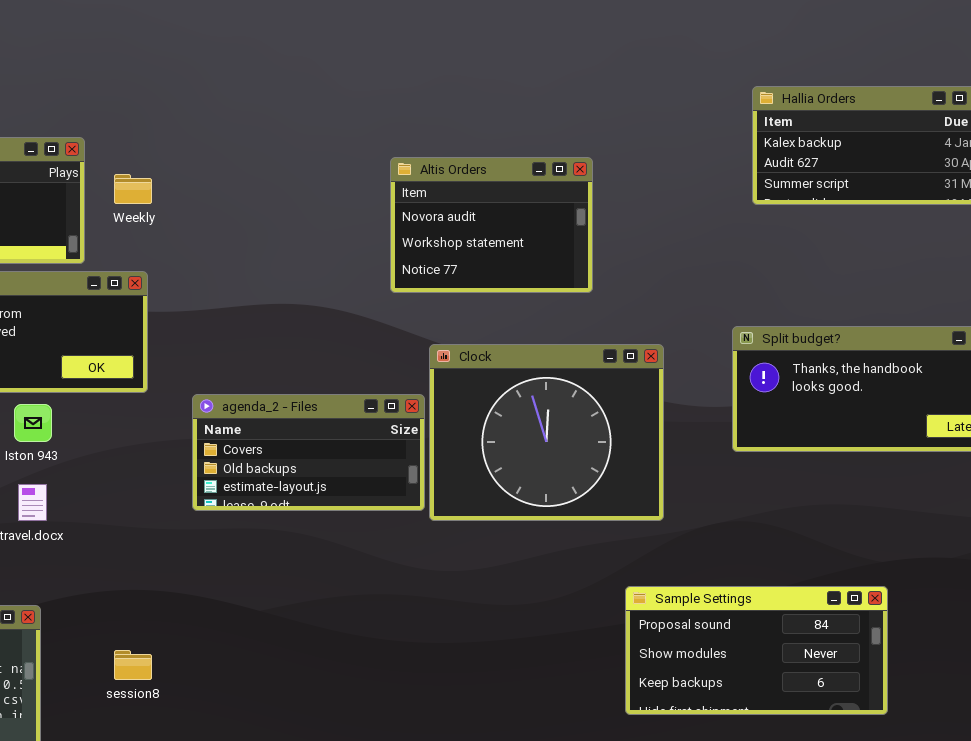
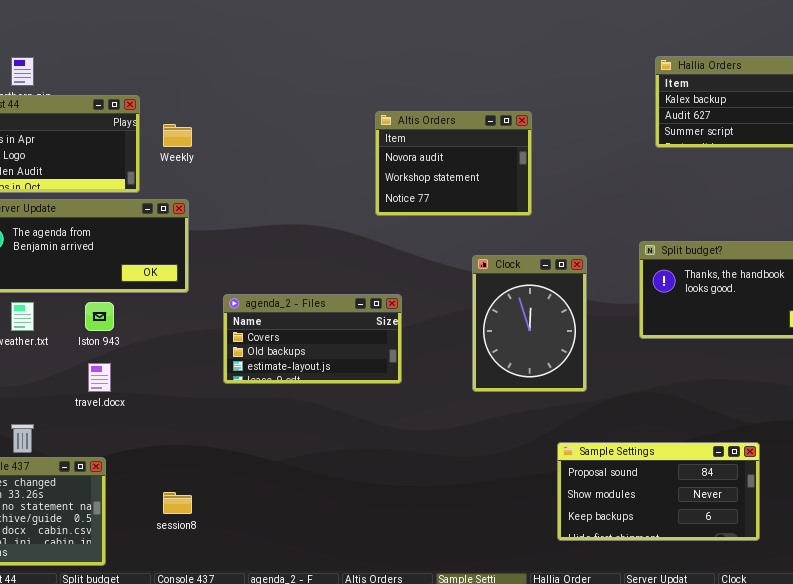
Clock: [429,344,664,521] -> [472,255,587,392], resized

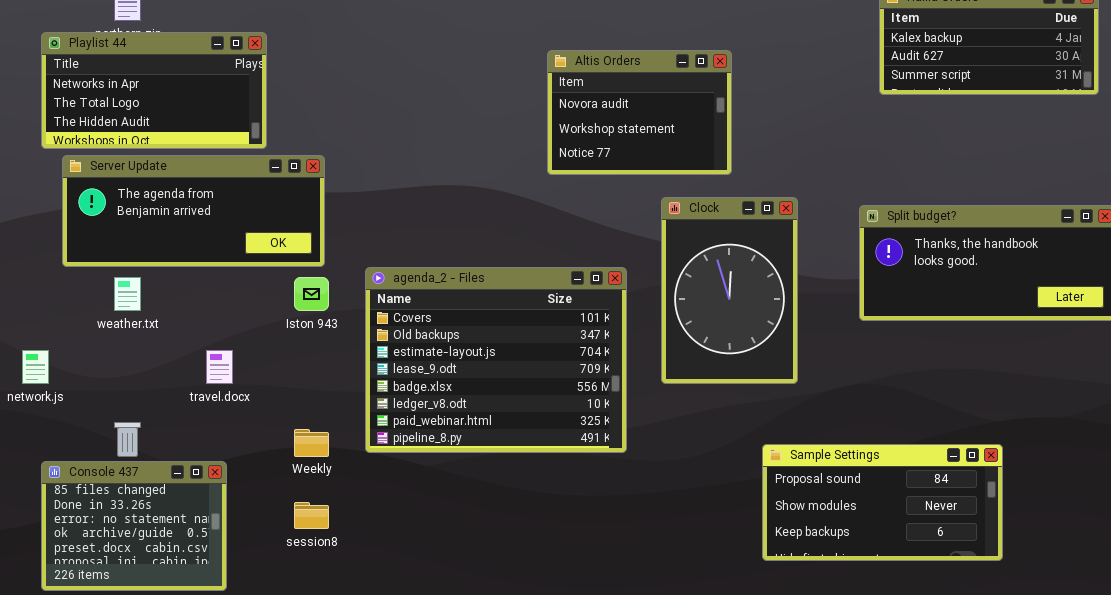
Weekly: [163,124,192,147] -> [294,429,329,457], moved
Clock: [472,255,587,392] -> [661,197,798,384], resized
agenda_2 - Files: [223,294,402,384] -> [365,267,627,453], resized
Iston 943: [85,302,114,331] -> [294,277,329,311], moved

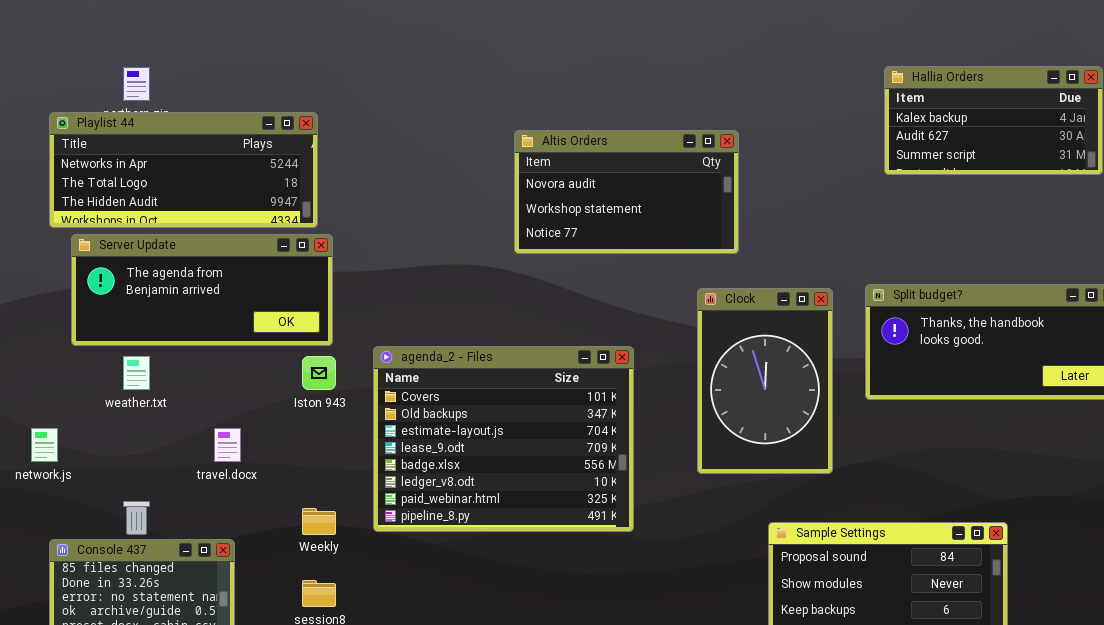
Playlist 44: [41,32,267,149] -> [49,112,318,228], resized
Altis Orders: [547,50,732,175] -> [514,130,739,254], resized
Clock: [661,197,798,384] -> [697,288,833,474], moved

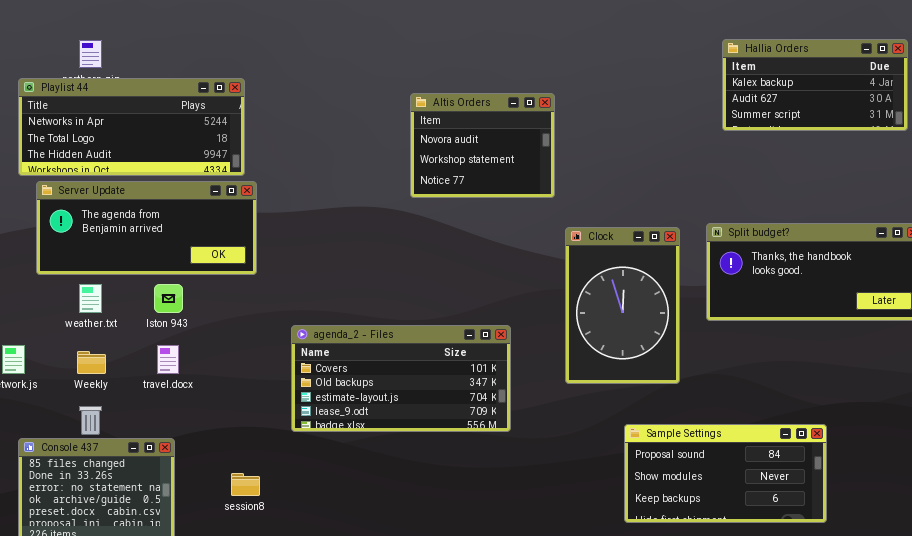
Altis Orders: [514,130,739,254] -> [410,93,555,198], resized
agenda_2 - Files: [373,346,634,532] -> [291,325,511,432], resized
Iston 943: [302,356,336,390] -> [154,284,183,313], moved
Weekly: [302,508,336,535] -> [77,351,106,374], moved

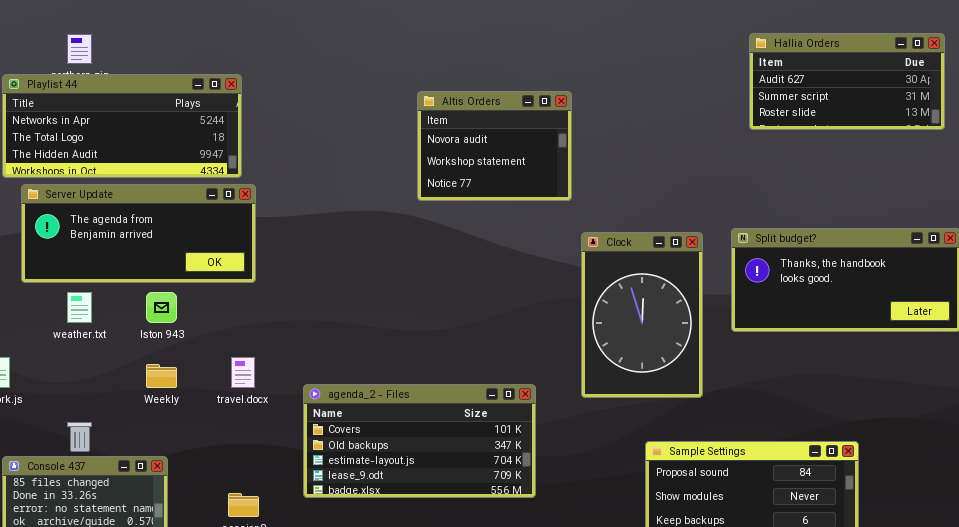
Hallia Orders: [722,39,908,131] -> [749,33,945,130], scrolled down 1 row
agenda_2 - Files: [291,325,511,432] -> [303,384,536,498], moved
travel.docx: [157,345,179,374] -> [231,357,255,388], moved
Weekly: [77,351,106,374] -> [146,364,177,388], moved

